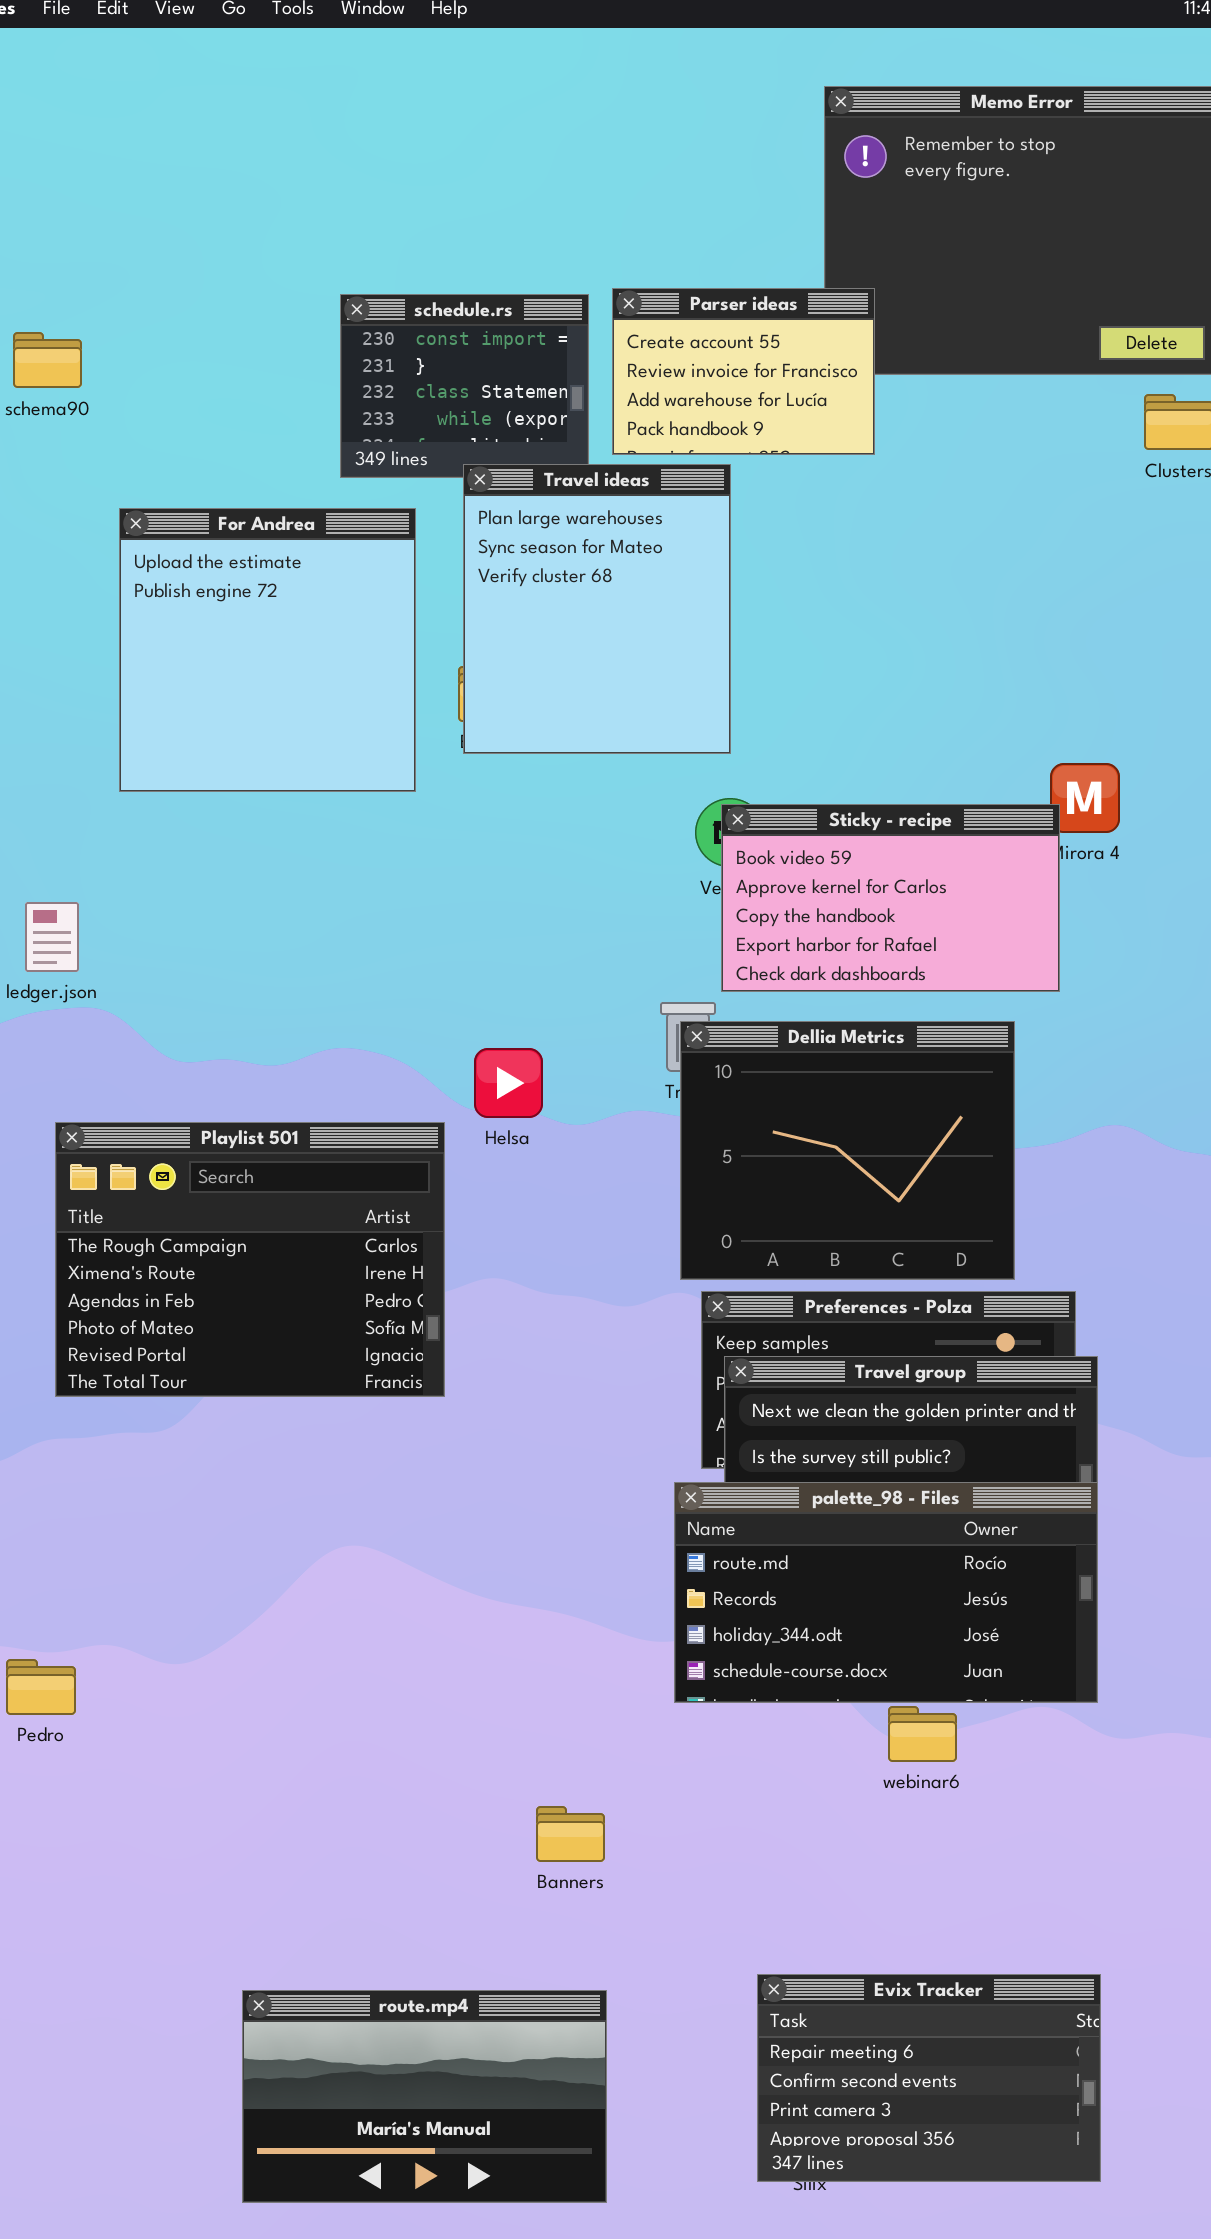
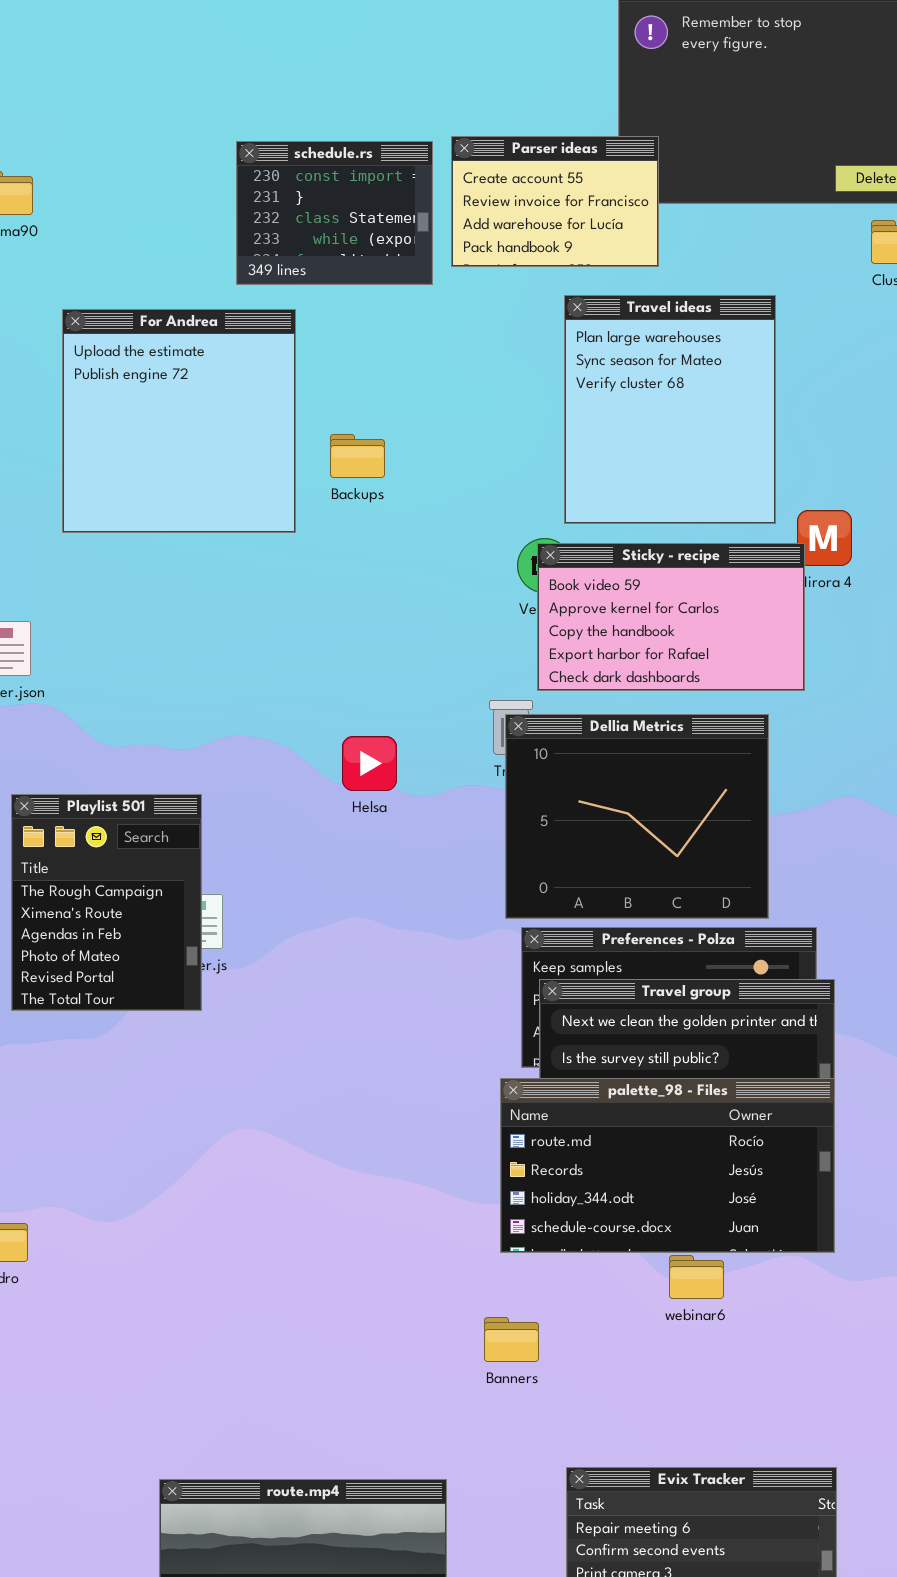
Travel ideas: [463,464,731,754] -> [564,295,776,524], moved
Playlist 501: [55,1122,445,1397] -> [11,794,202,1011], resized
Banners: [536,1806,605,1862] -> [484,1317,539,1362], moved

